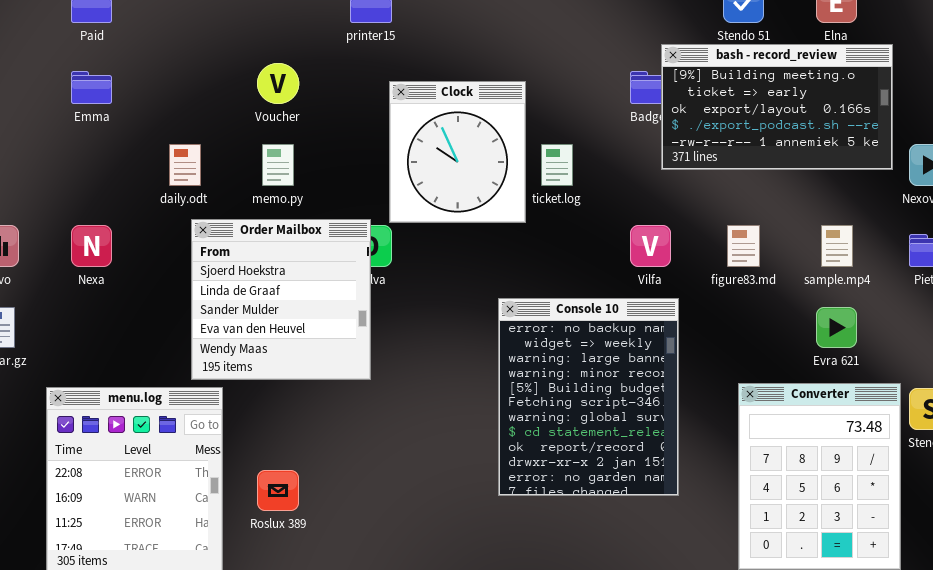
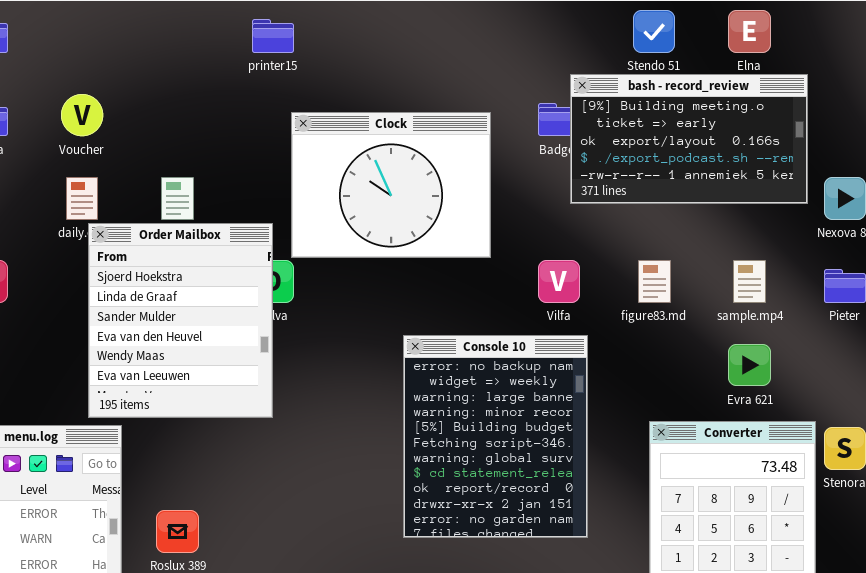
Voucher: [257,63,299,104] -> [61,94,103,136], moved
Clock: [389,81,526,223] -> [291,112,491,258], resized
Order Mailbox: [191,219,371,380] -> [88,223,273,418], resized

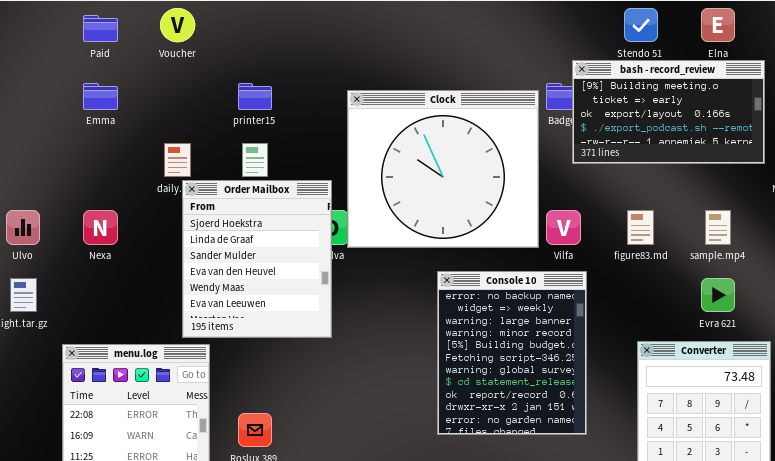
printer15: [252,19,294,53] -> [238,83,272,110], moved
Voucher: [61,94,103,136] -> [160,8,195,42], moved
Clock: [291,112,491,258] -> [347,90,539,248], resized

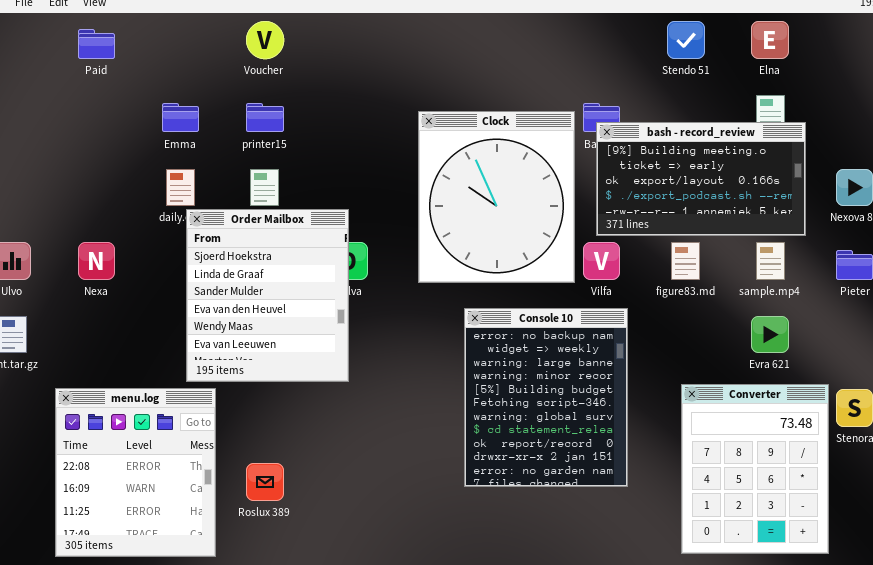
Voucher: [160,8,195,42] -> [246,21,284,59], moved
bash - record_review: [572,60,765,164] -> [596,122,806,236], moved
Emma: [83,83,118,110] -> [162,103,199,132], moved
Clock: [347,90,539,248] -> [418,111,575,283], resized

